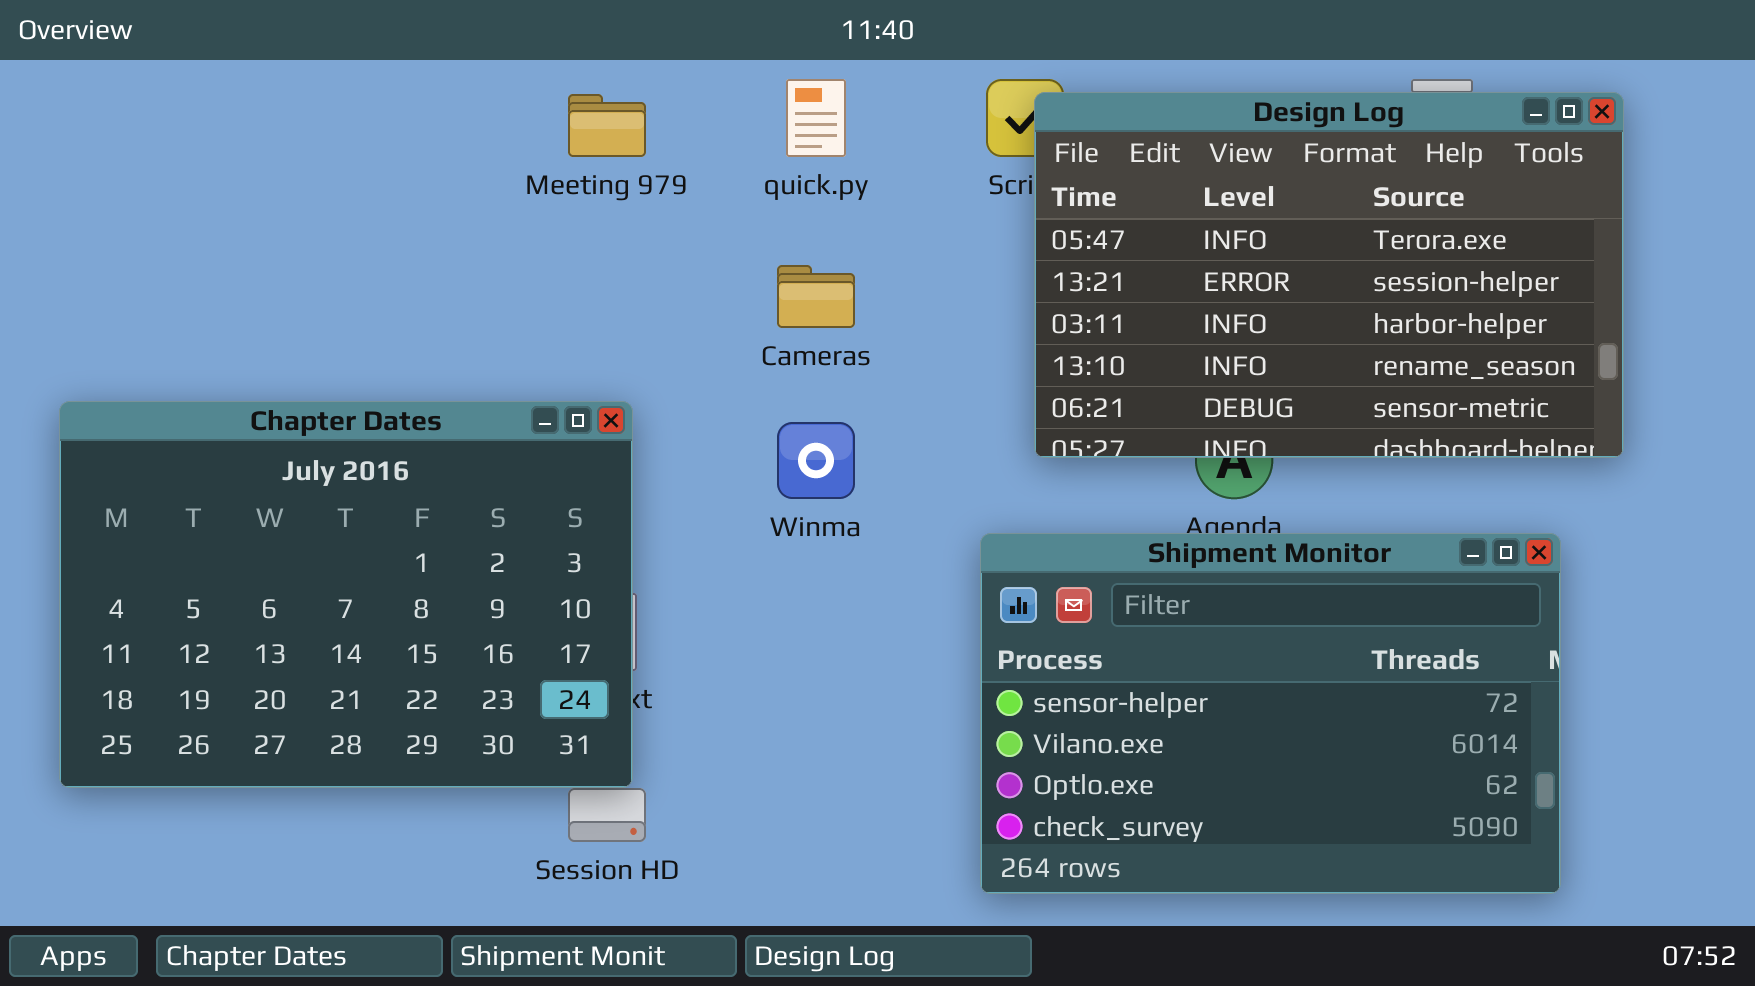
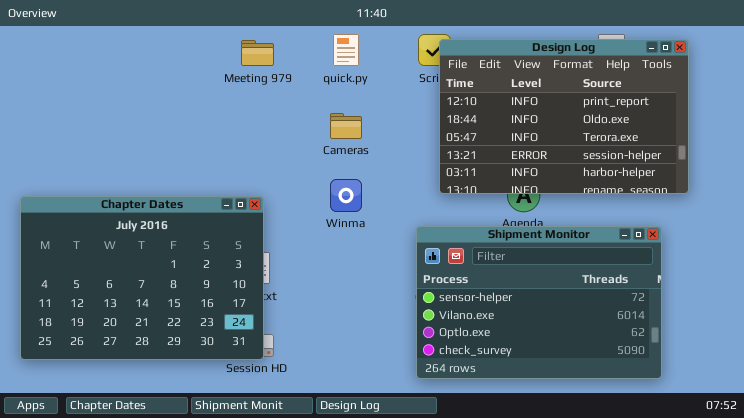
Design Log: [1034,92,1624,458] -> [439,39,689,194], scrolled up 2 rows
Chapter Dates: [59,401,633,788] -> [20,196,264,360], moved

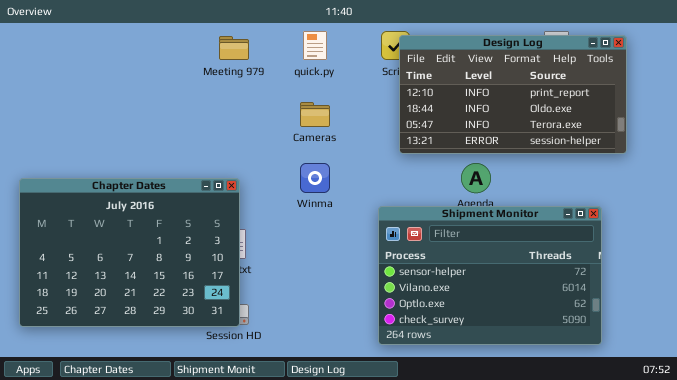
Design Log: [439,39,689,194] -> [399,35,627,154], resized

